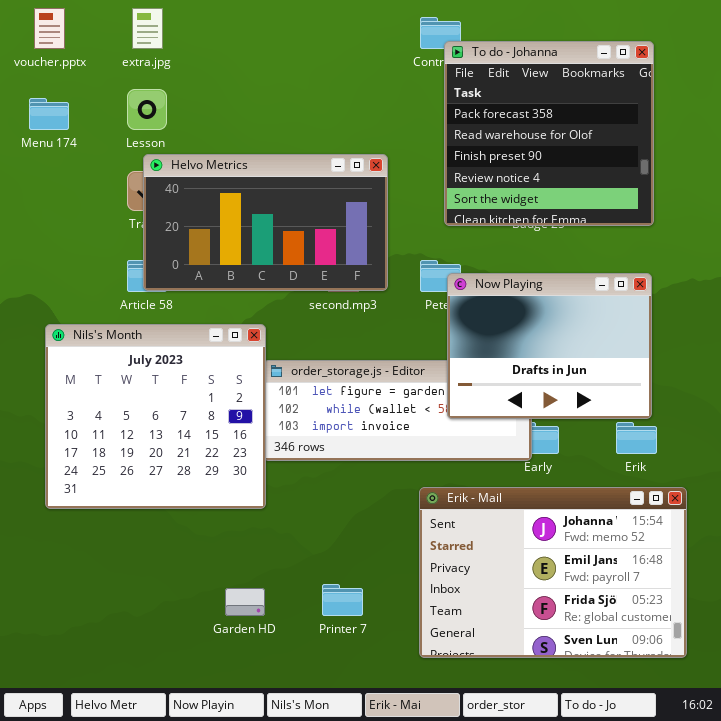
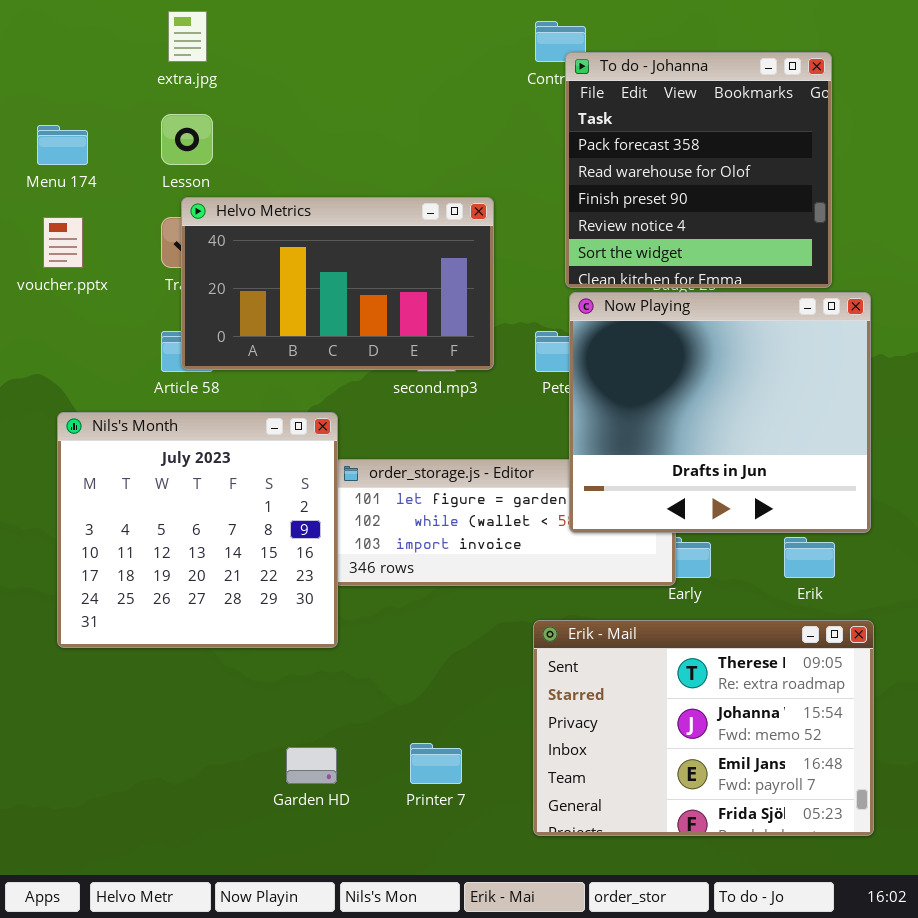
voucher.pptx: [34,8,65,49] -> [43,217,83,268], moved
Now Playing: [447,273,652,419] -> [569,292,871,533], resized
Erik - Mail: [419,487,687,658] -> [533,620,874,836], scrolled up 1 row

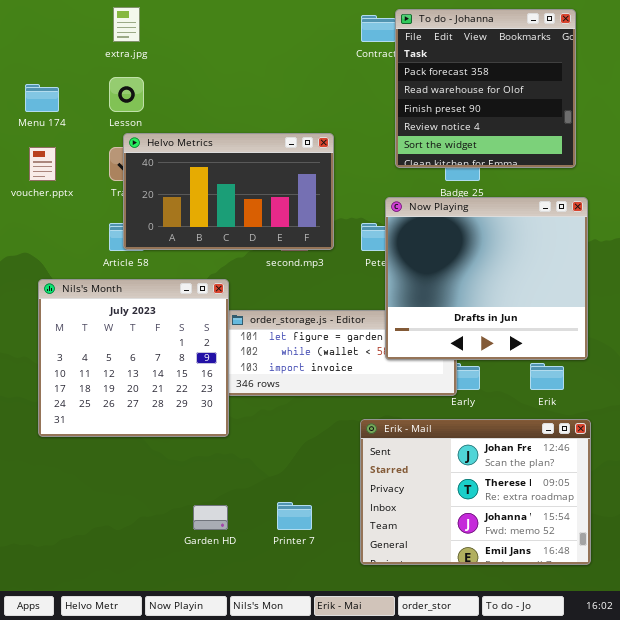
To do - Johanna: [565,52,832,288] -> [395,9,576,168], moved
Erik - Mail: [533,620,874,836] -> [360,419,591,565], scrolled up 1 row

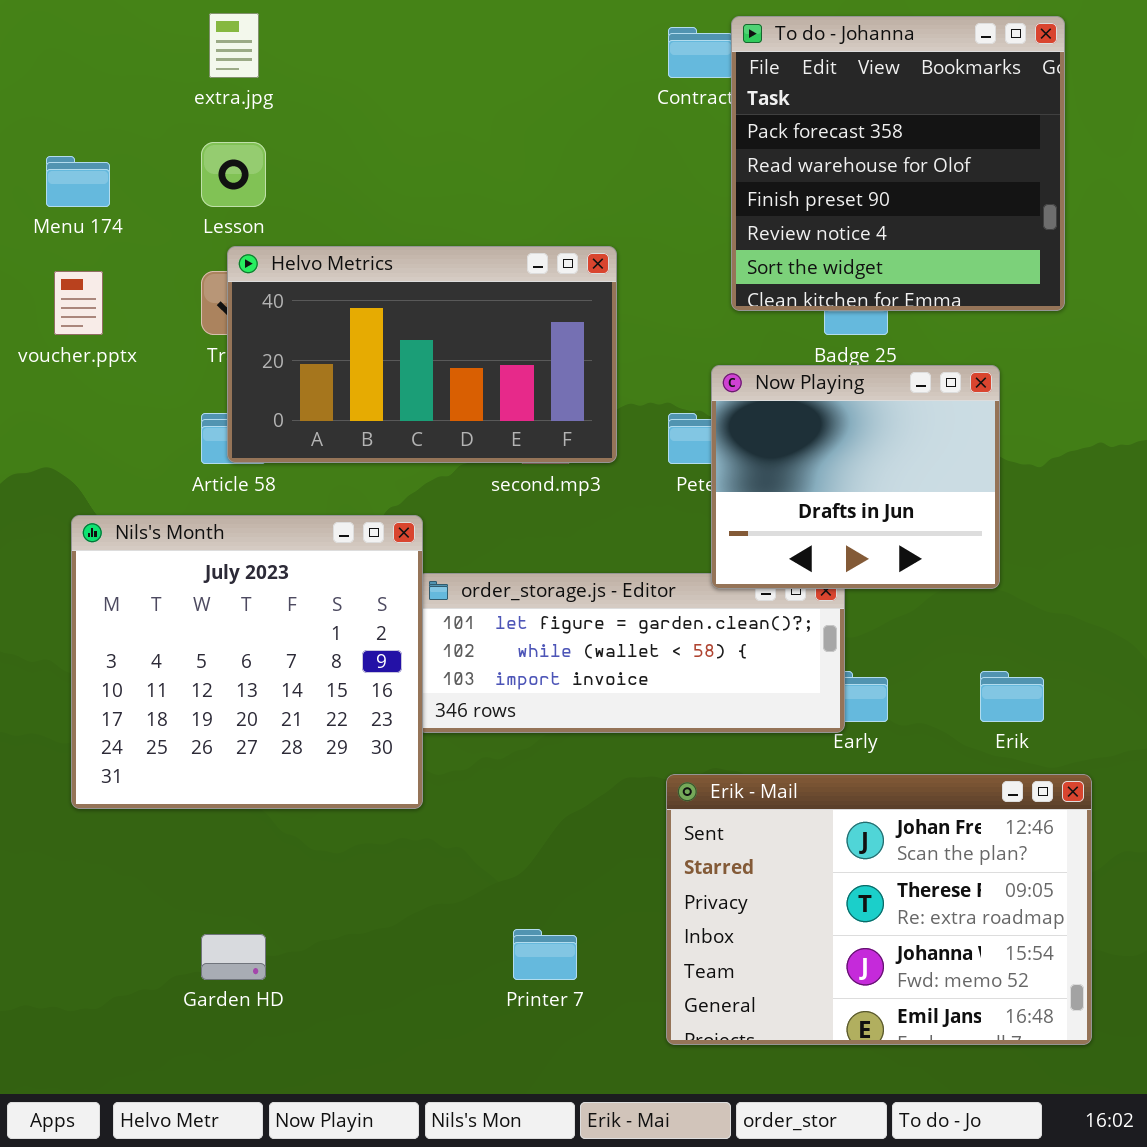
Now Playing: [385,197,588,360] -> [711,365,1000,589], resized
Garden HD: [193,505,228,530] -> [201,934,266,980], moved

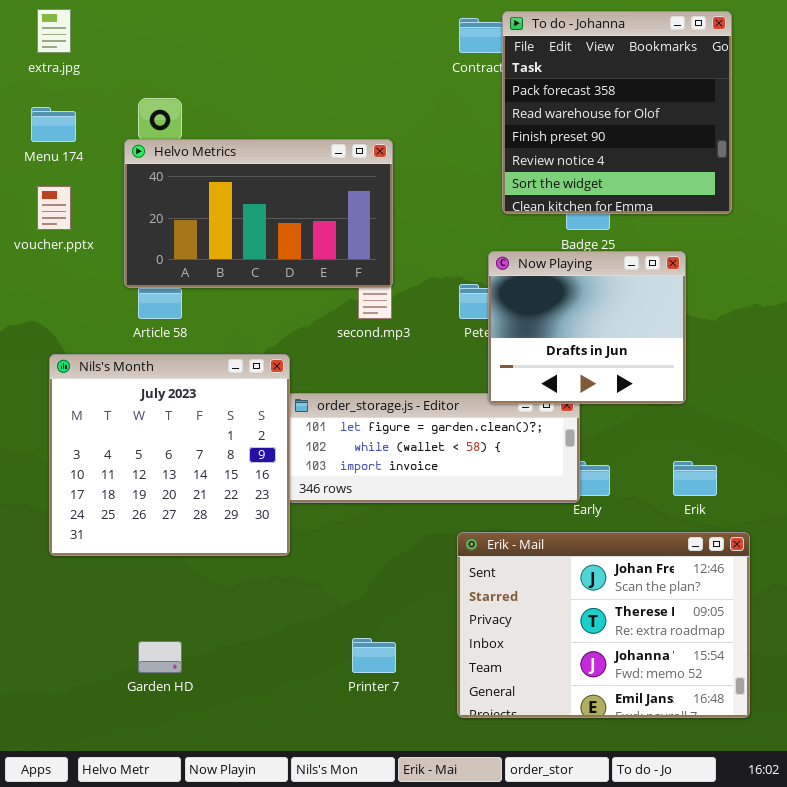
extra.jpg: [209,13,259,78] -> [37,9,71,53], moved
Helvo Metrics: [227,246,617,463] -> [124,139,393,288], moved

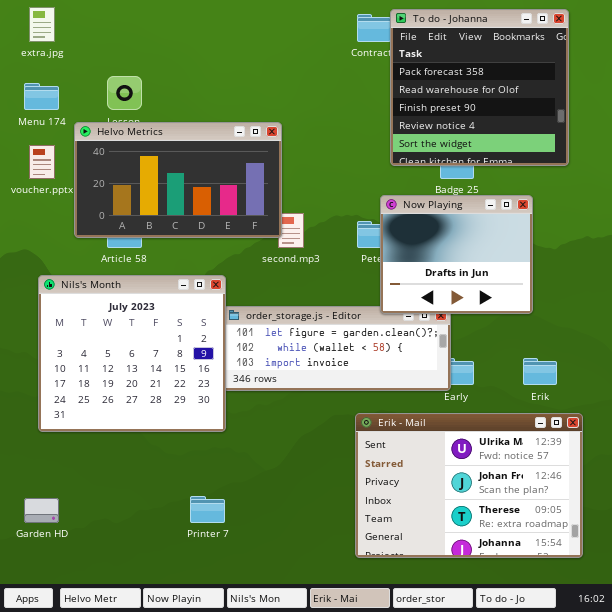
Helvo Metrics: [124,139,393,288] -> [74,122,282,238], moved
Erik - Mail: [457,532,750,718] -> [355,413,583,558], scrolled up 1 row
Printer 7: [352,638,396,673] -> [190,496,225,523], moved
Garden HD: [138,641,182,673] -> [24,498,59,523], moved

